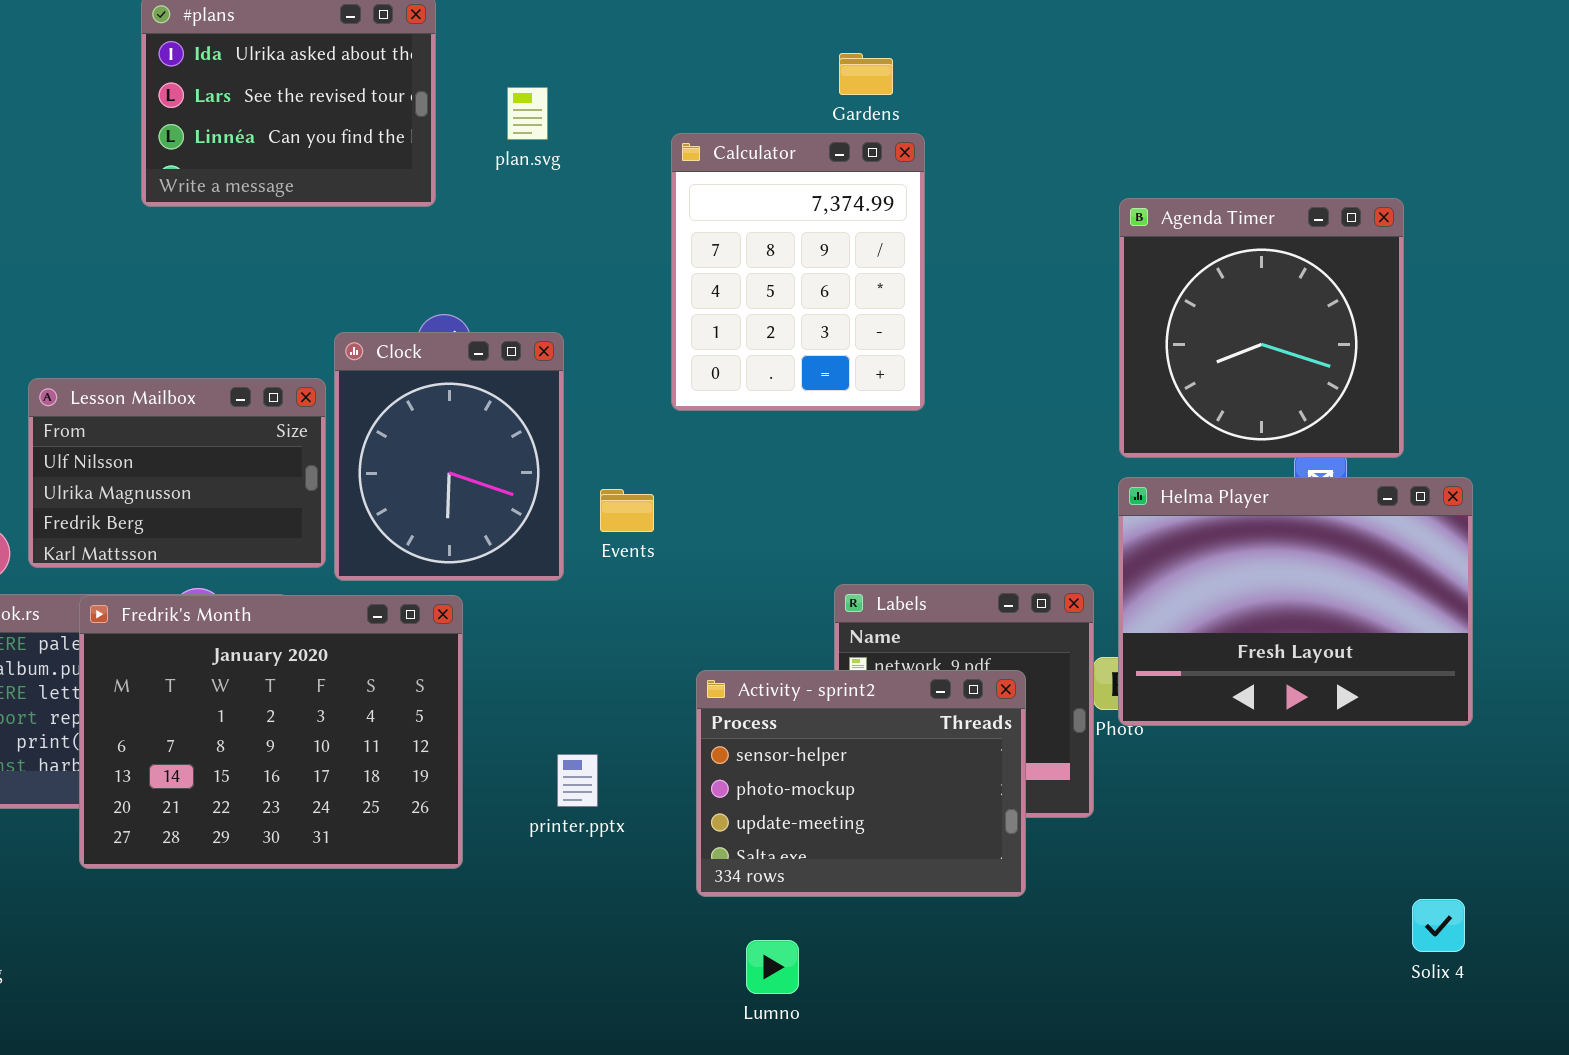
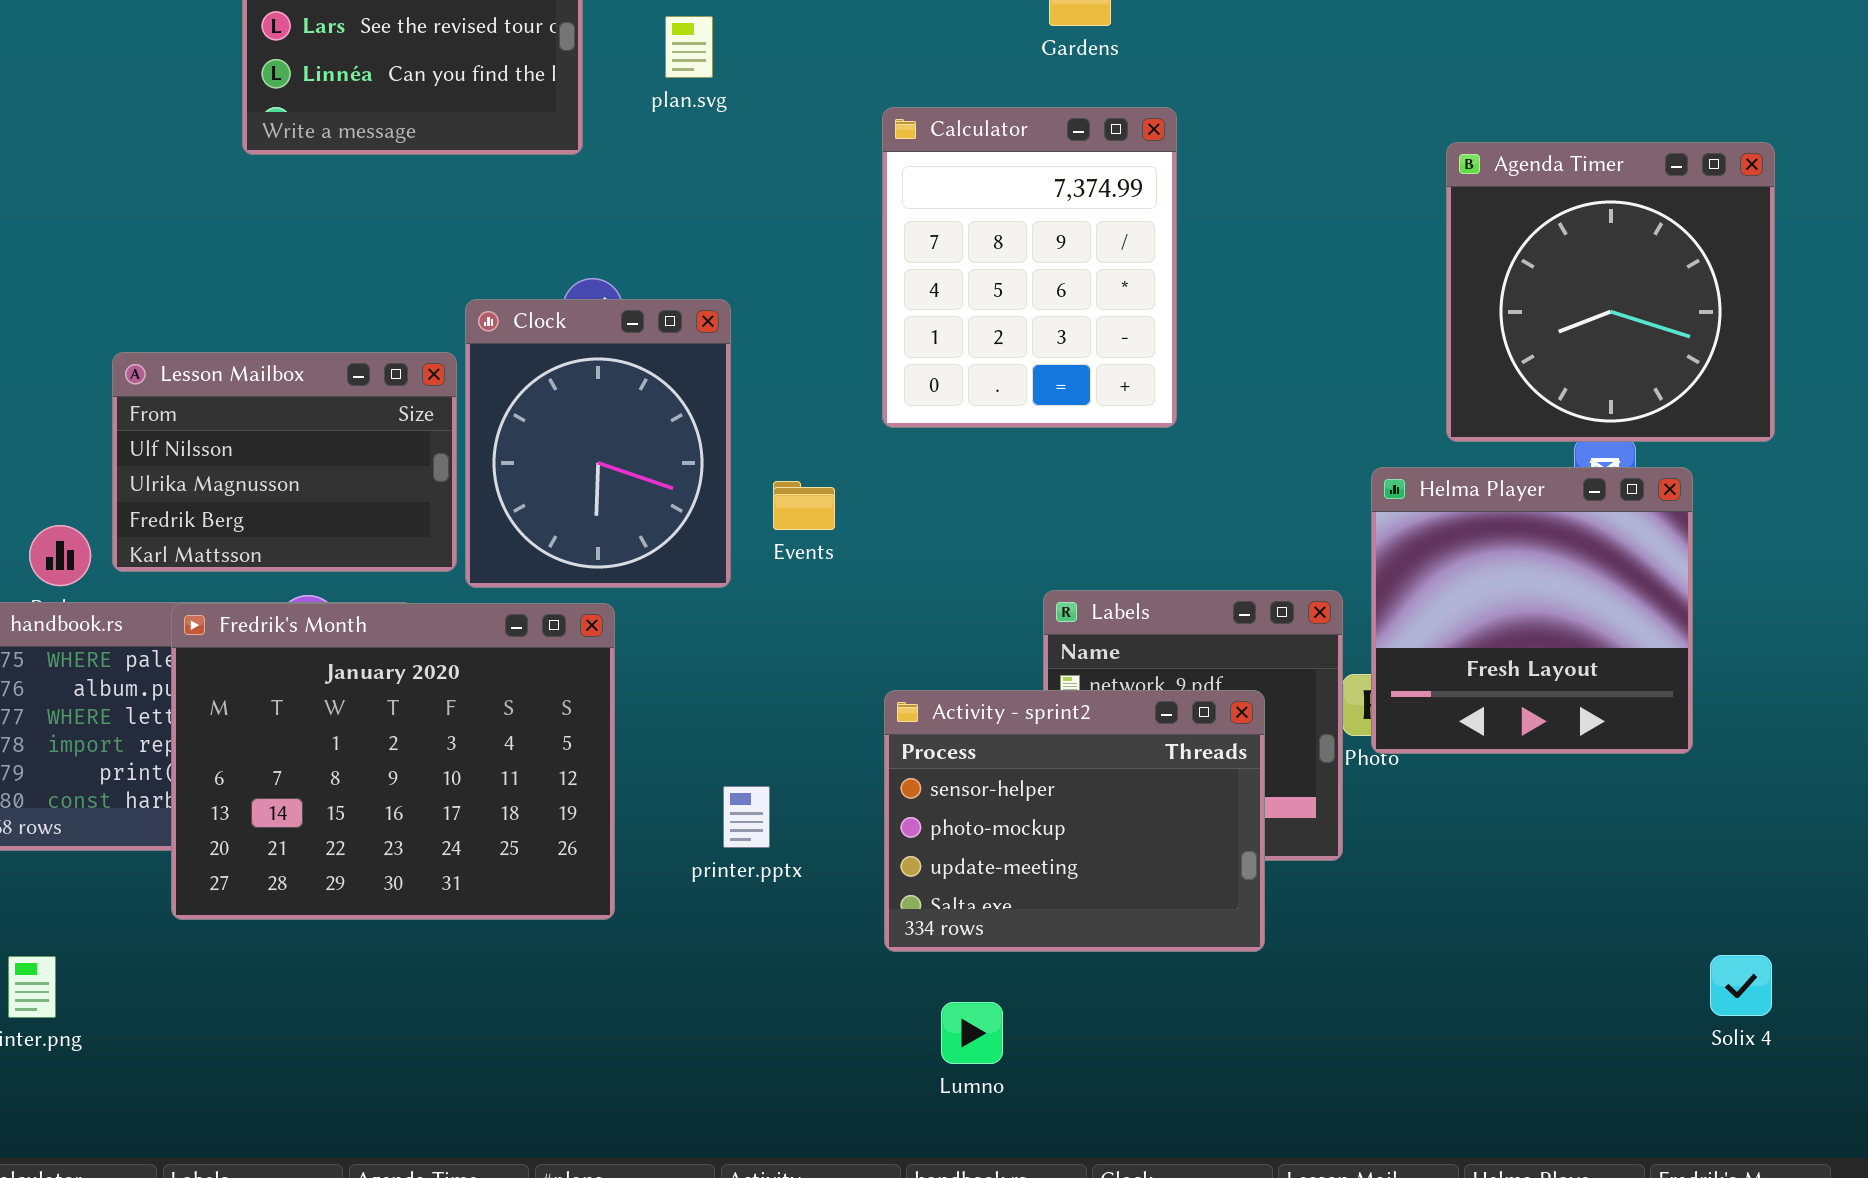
Calculator: [671,133,925,411] -> [882,107,1177,428], moved
Agenda Timer: [1119,198,1404,458] -> [1446,142,1775,442], moved
Helma Player: [1118,477,1473,726] -> [1371,467,1693,754], resized

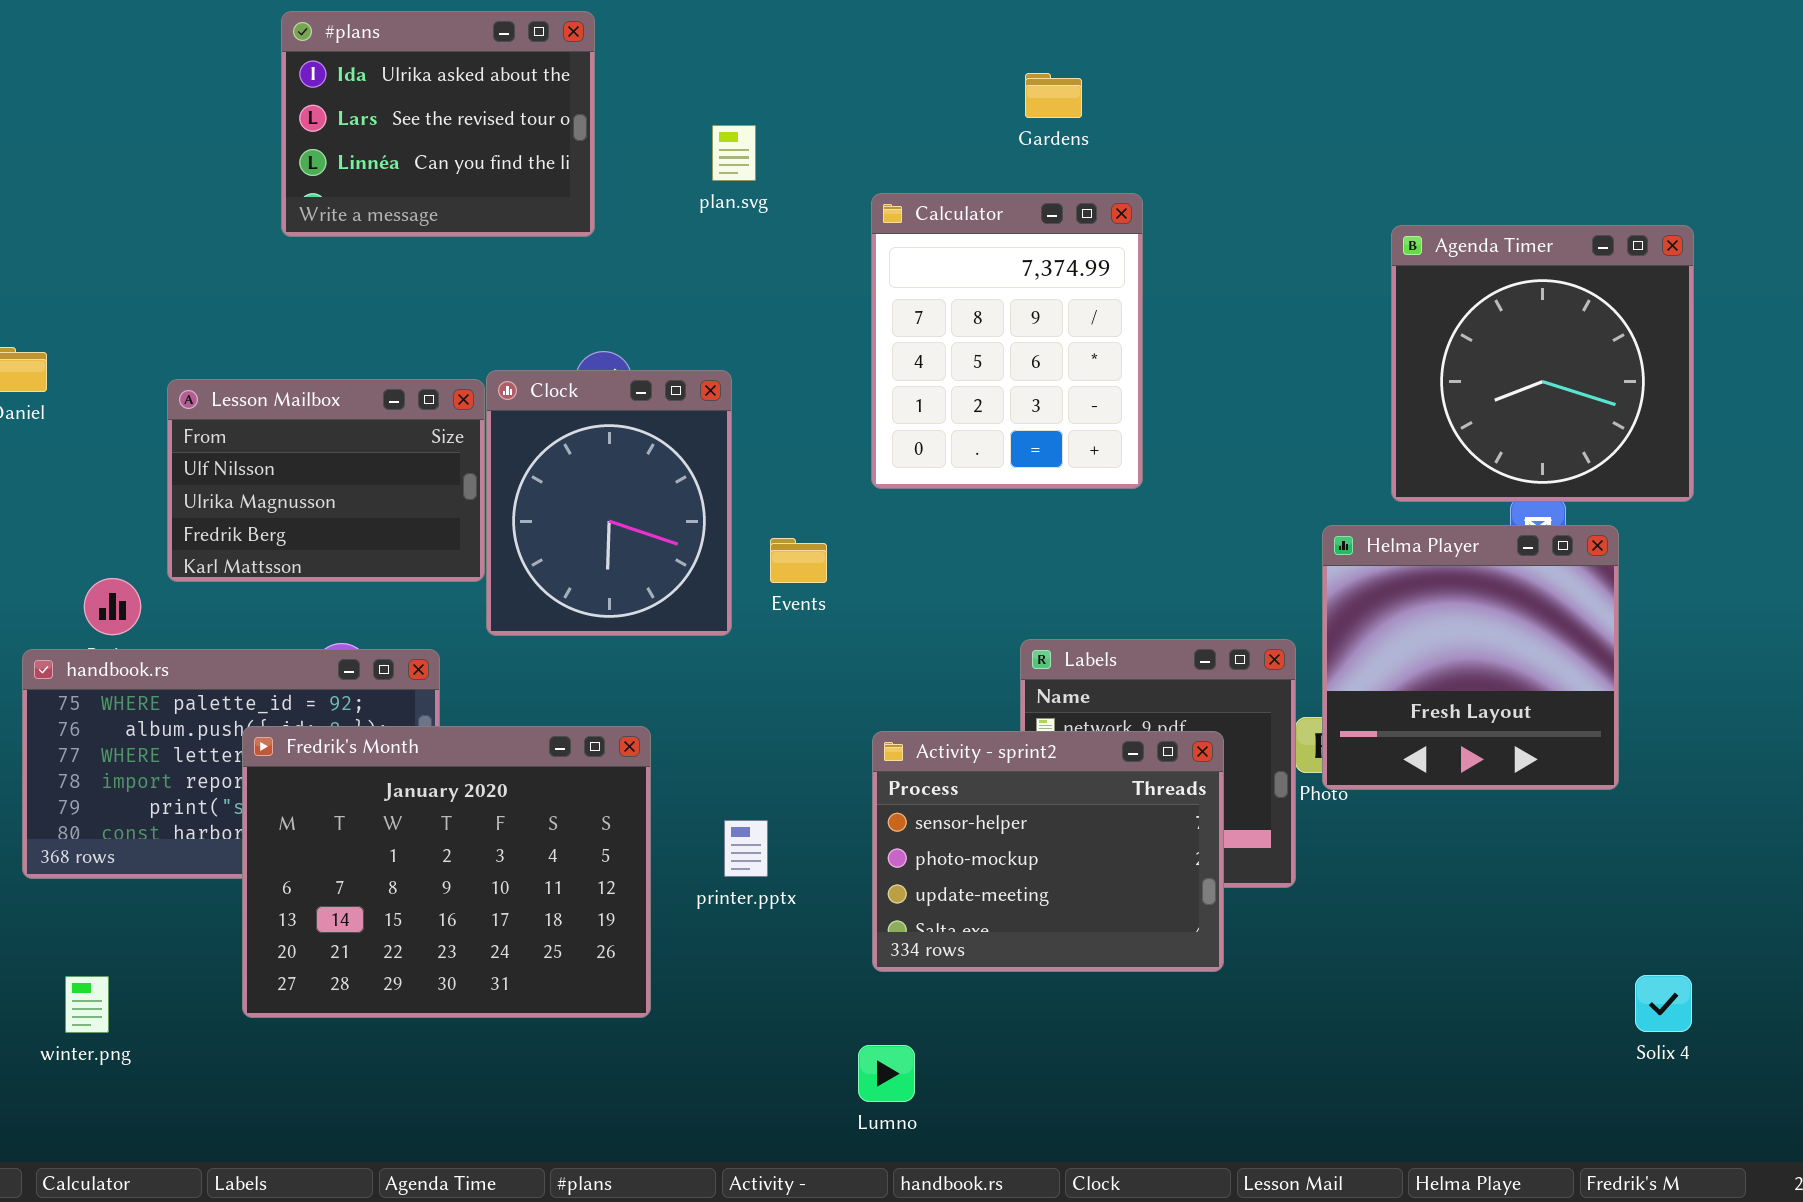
plan.svg: [665,16,713,78] -> [712,125,756,181], moved
Lesson Mailbox: [112,352,457,572] -> [167,379,485,582], moved
Fredrik's Month: [171,603,615,920] -> [242,726,651,1018], moved
Lumno: [941,1002,1003,1064] -> [858,1045,915,1102], moved

